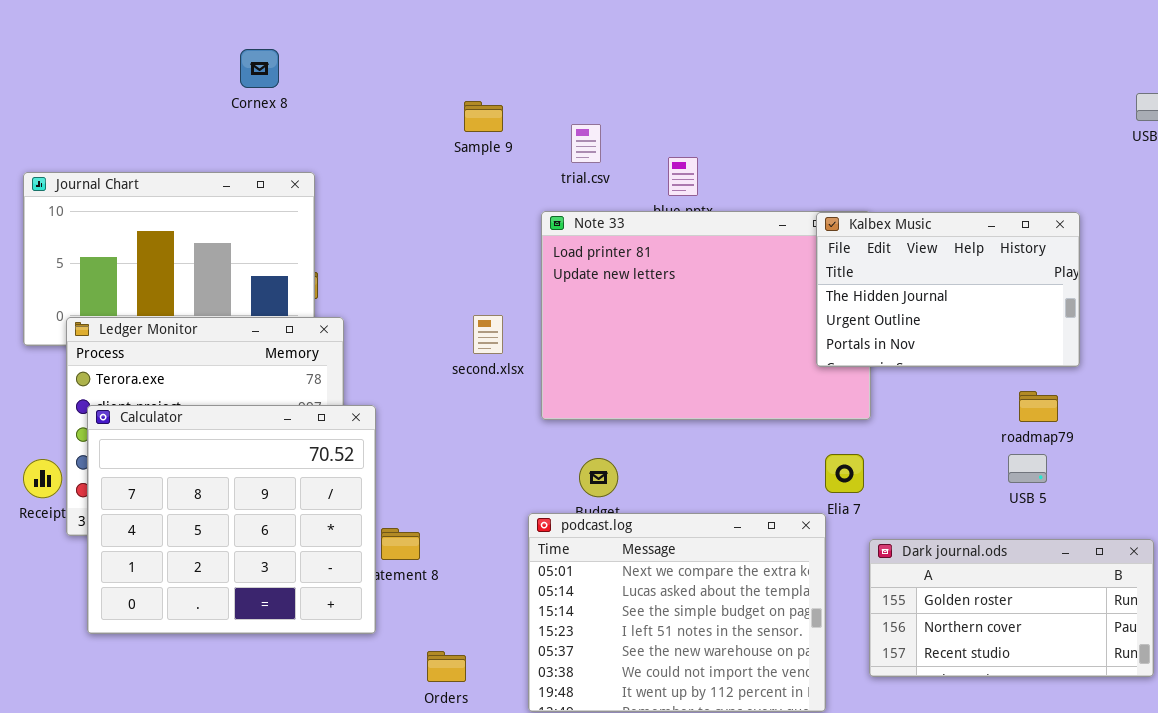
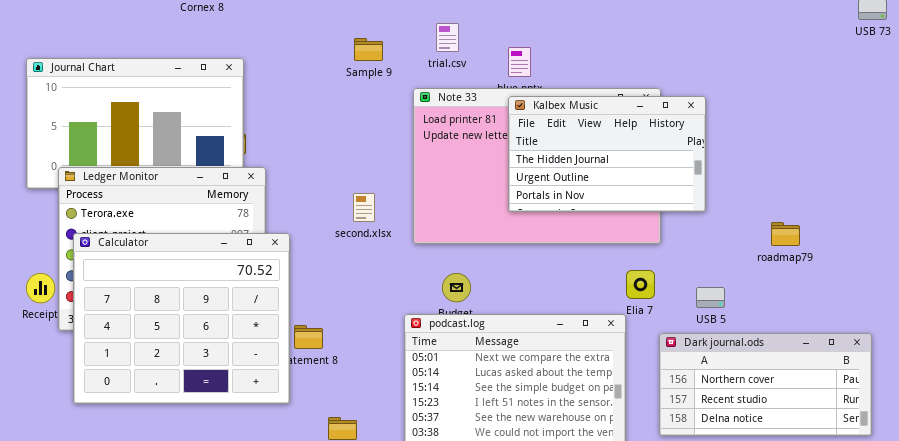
Sample 9: [464,101,503,132] -> [354,38,383,61], moved
Kalbex Music: [816,212,1080,367] -> [508,96,706,212], moved
second.xlsx: [473,315,503,354] -> [353,193,375,222], moved
USB 5: [1008,454,1047,483] -> [696,287,725,308], moved
Dark journal.ods: [869,539,1154,677] -> [659,333,872,436], scrolled down 1 row

